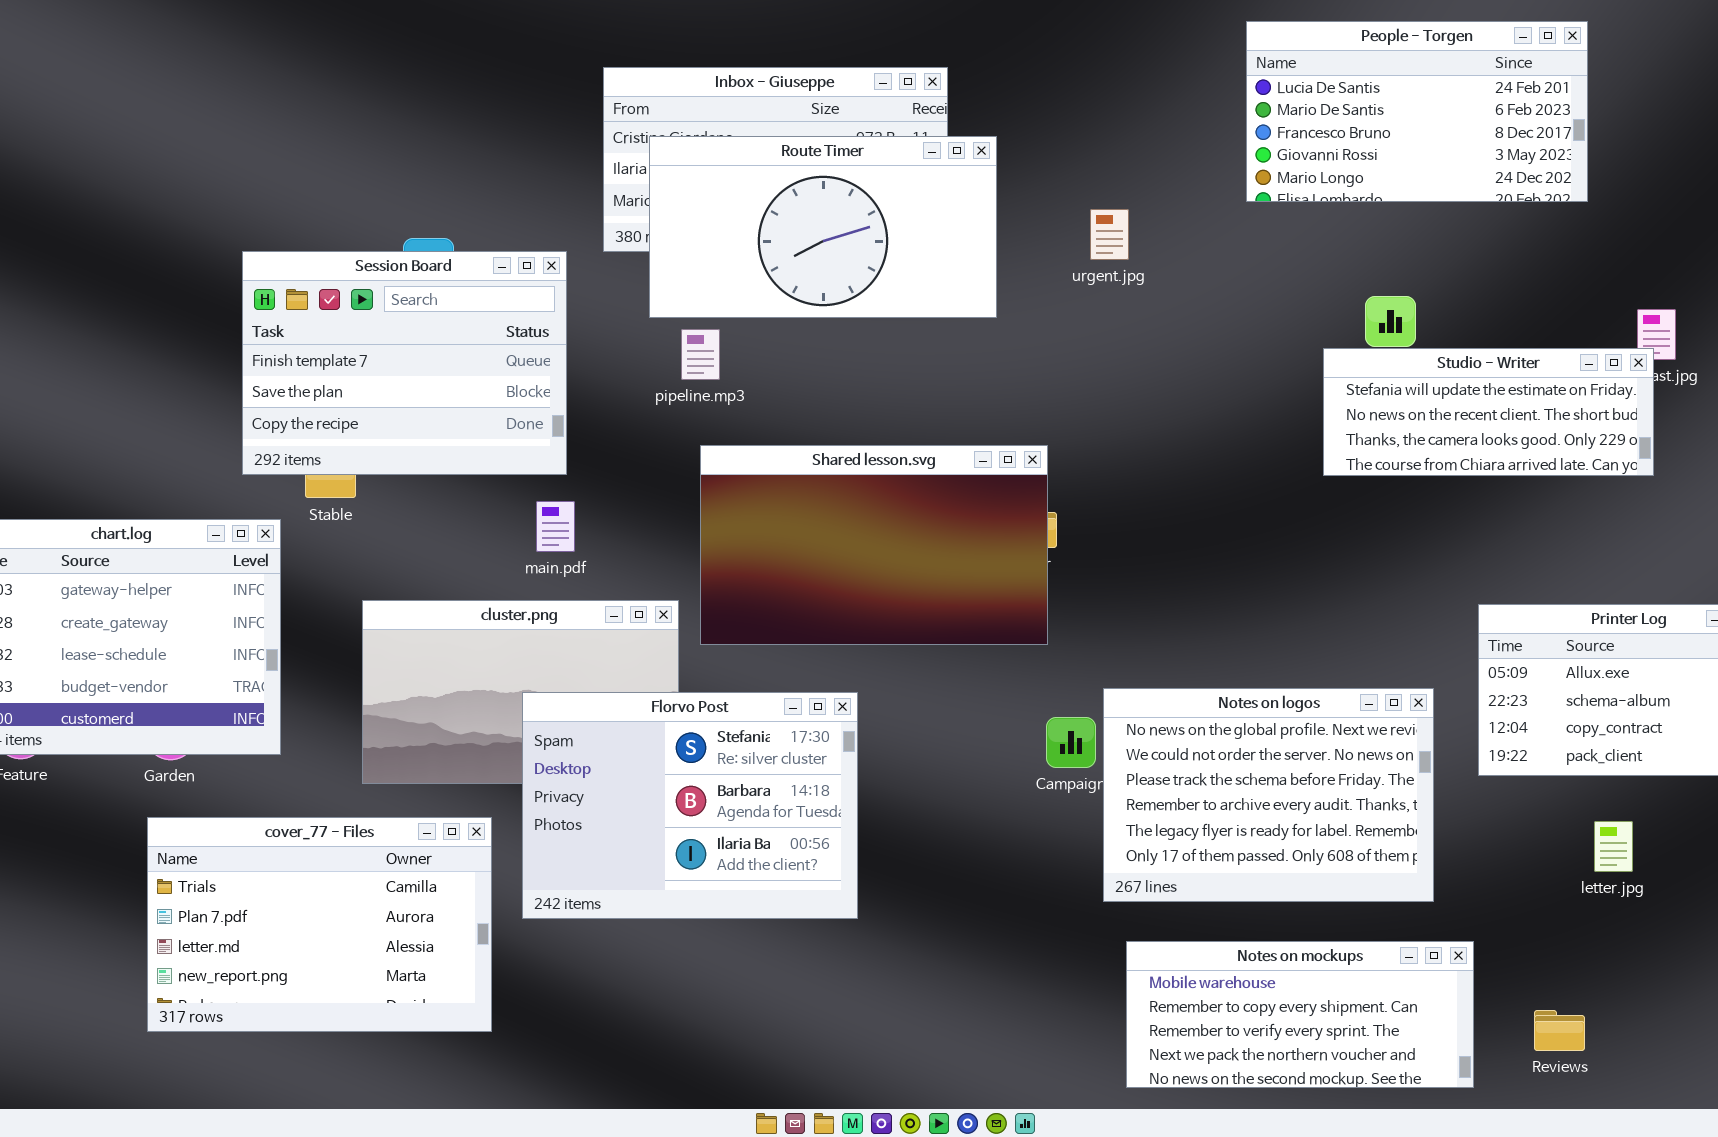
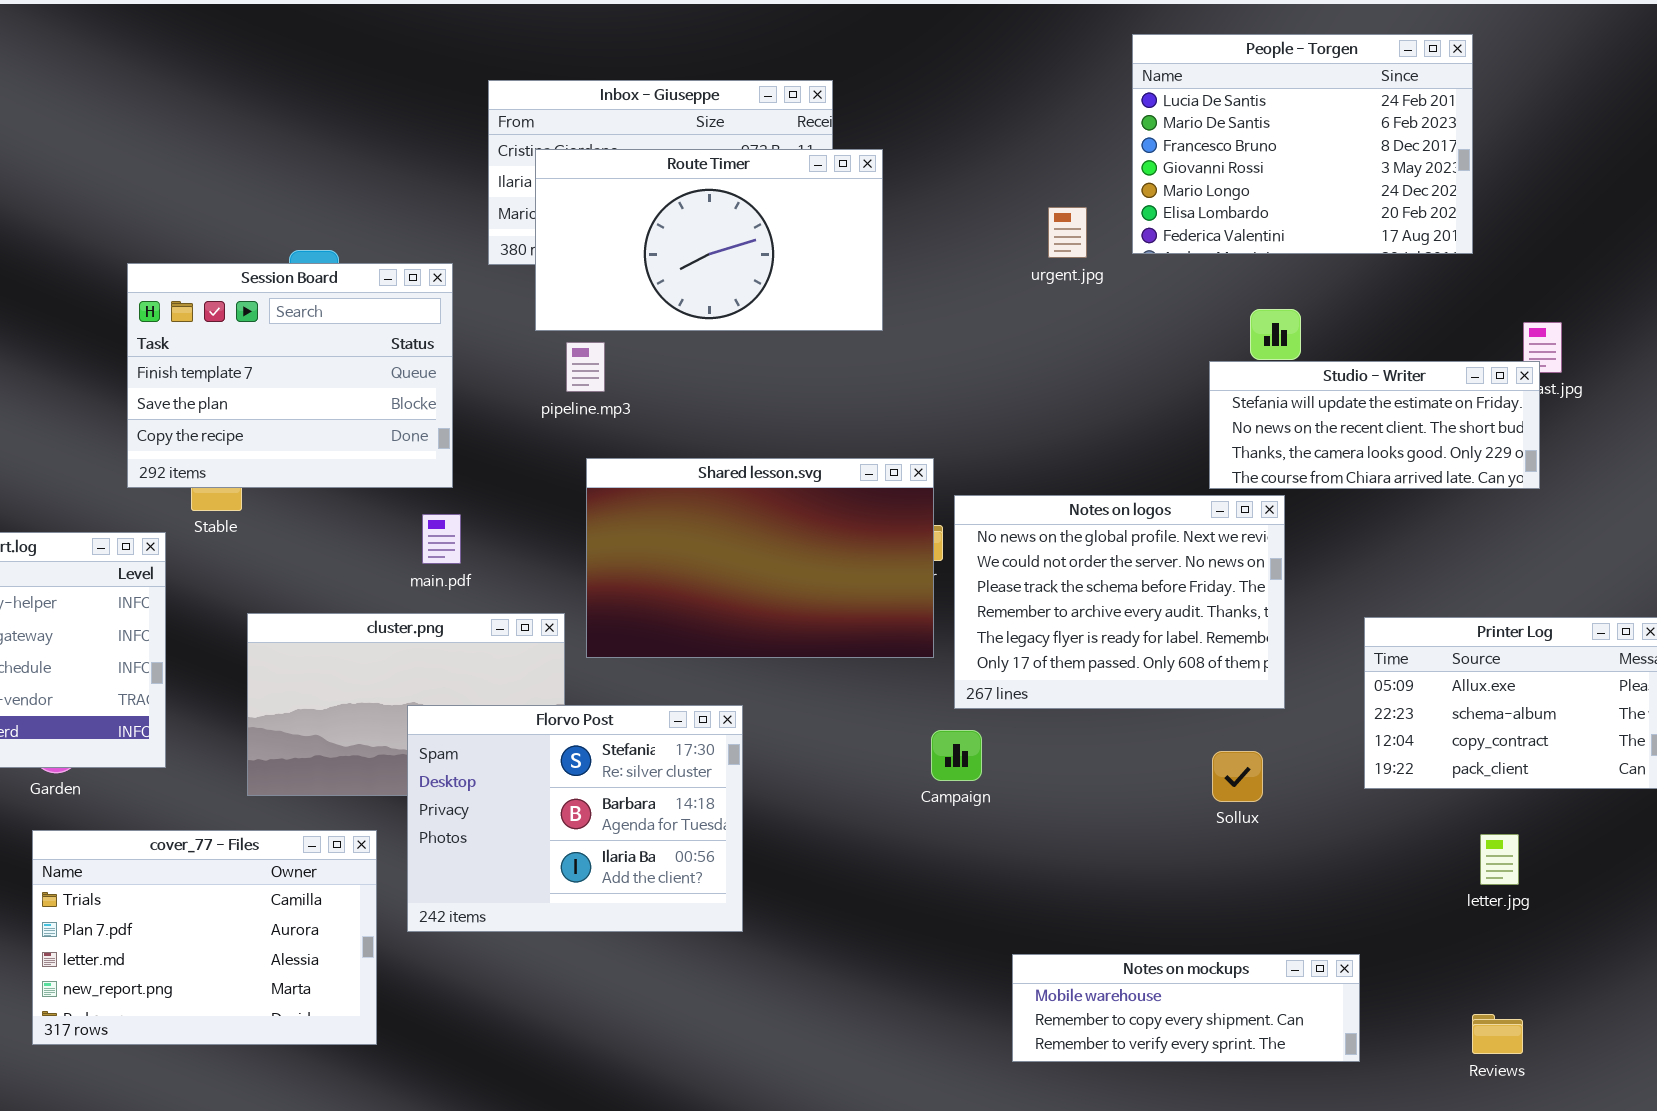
People - Torgen: [1246,21,1588,202] -> [1132,34,1473,254], resized
urgent.jpg: [1090,209,1129,260] -> [1048,207,1087,258], moved
Notes on logos: [1103,688,1434,902] -> [954,495,1285,709], moved
Notes on mockups: [1126,941,1474,1088] -> [1012,954,1360,1062], resized
Reviews: [1534,1010,1585,1051] -> [1472,1014,1523,1054], moved

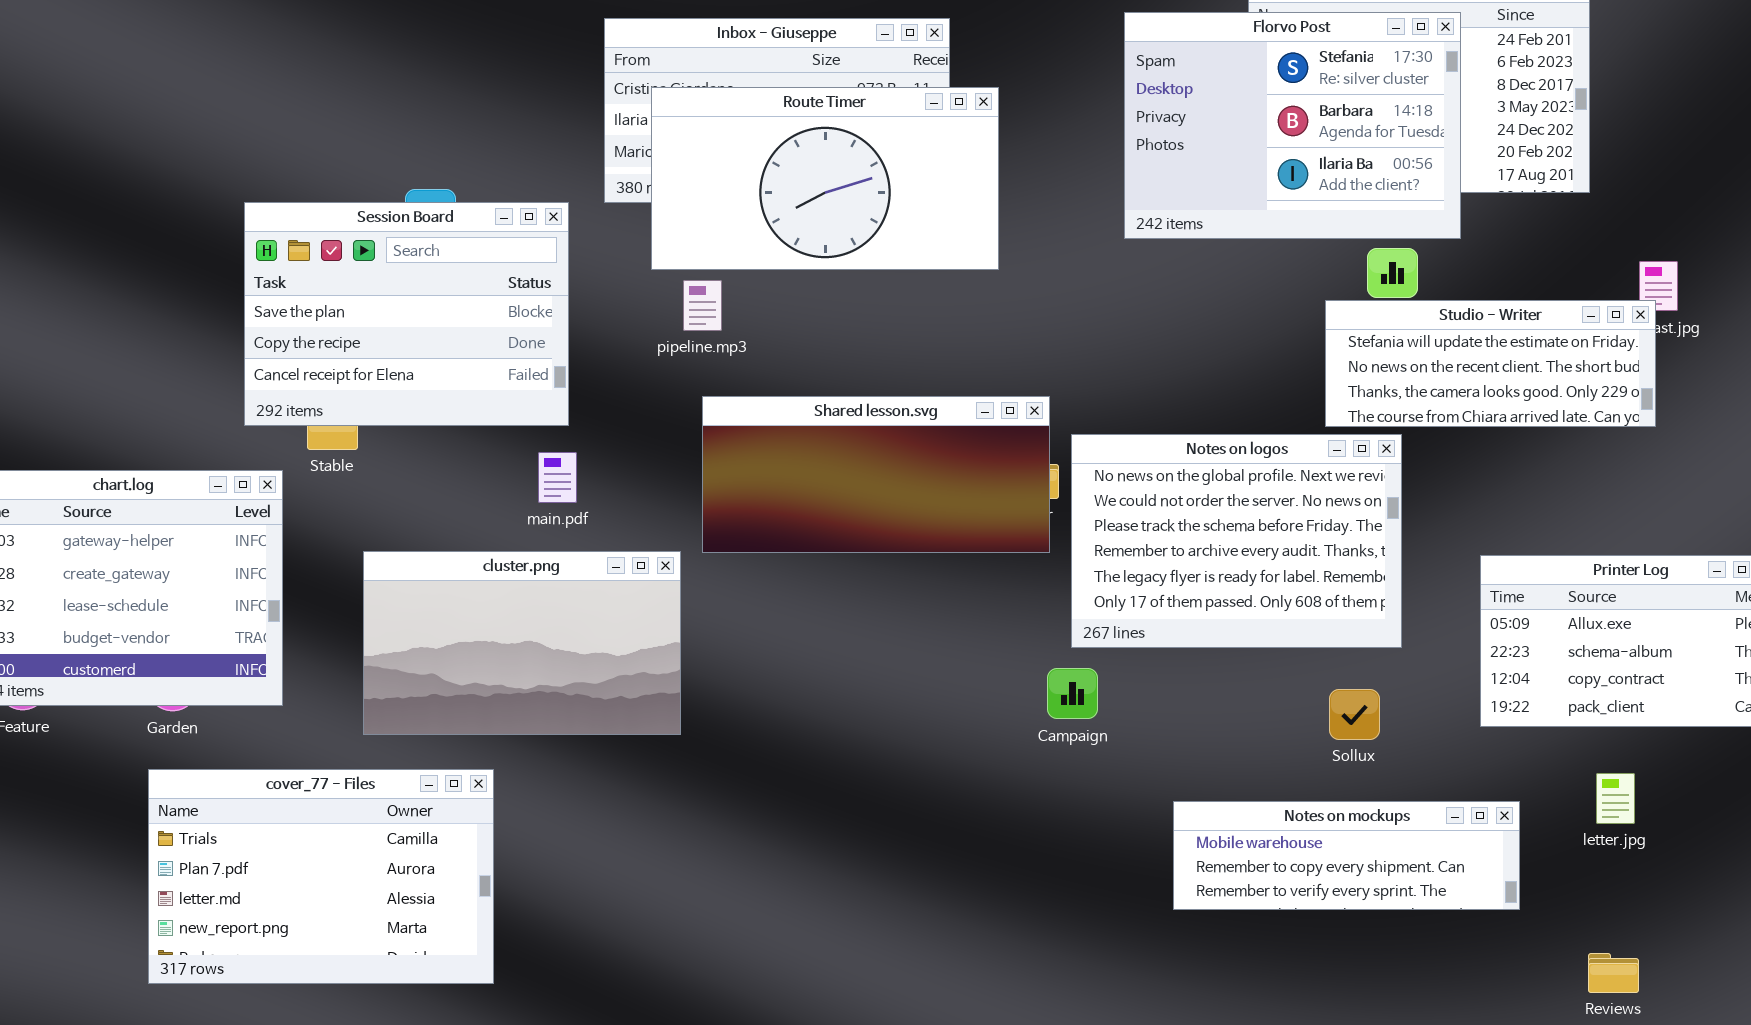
Session Board: [127,263,453,488] -> [244,202,569,426], scrolled down 1 row
Shared lesson.svg: [586,458,934,658] -> [702,396,1050,553], resized
Florvo Post: [407,705,743,932] -> [1124,12,1461,239], moved
Notes on mockups: [1012,954,1360,1062] -> [1173,801,1520,910], moved

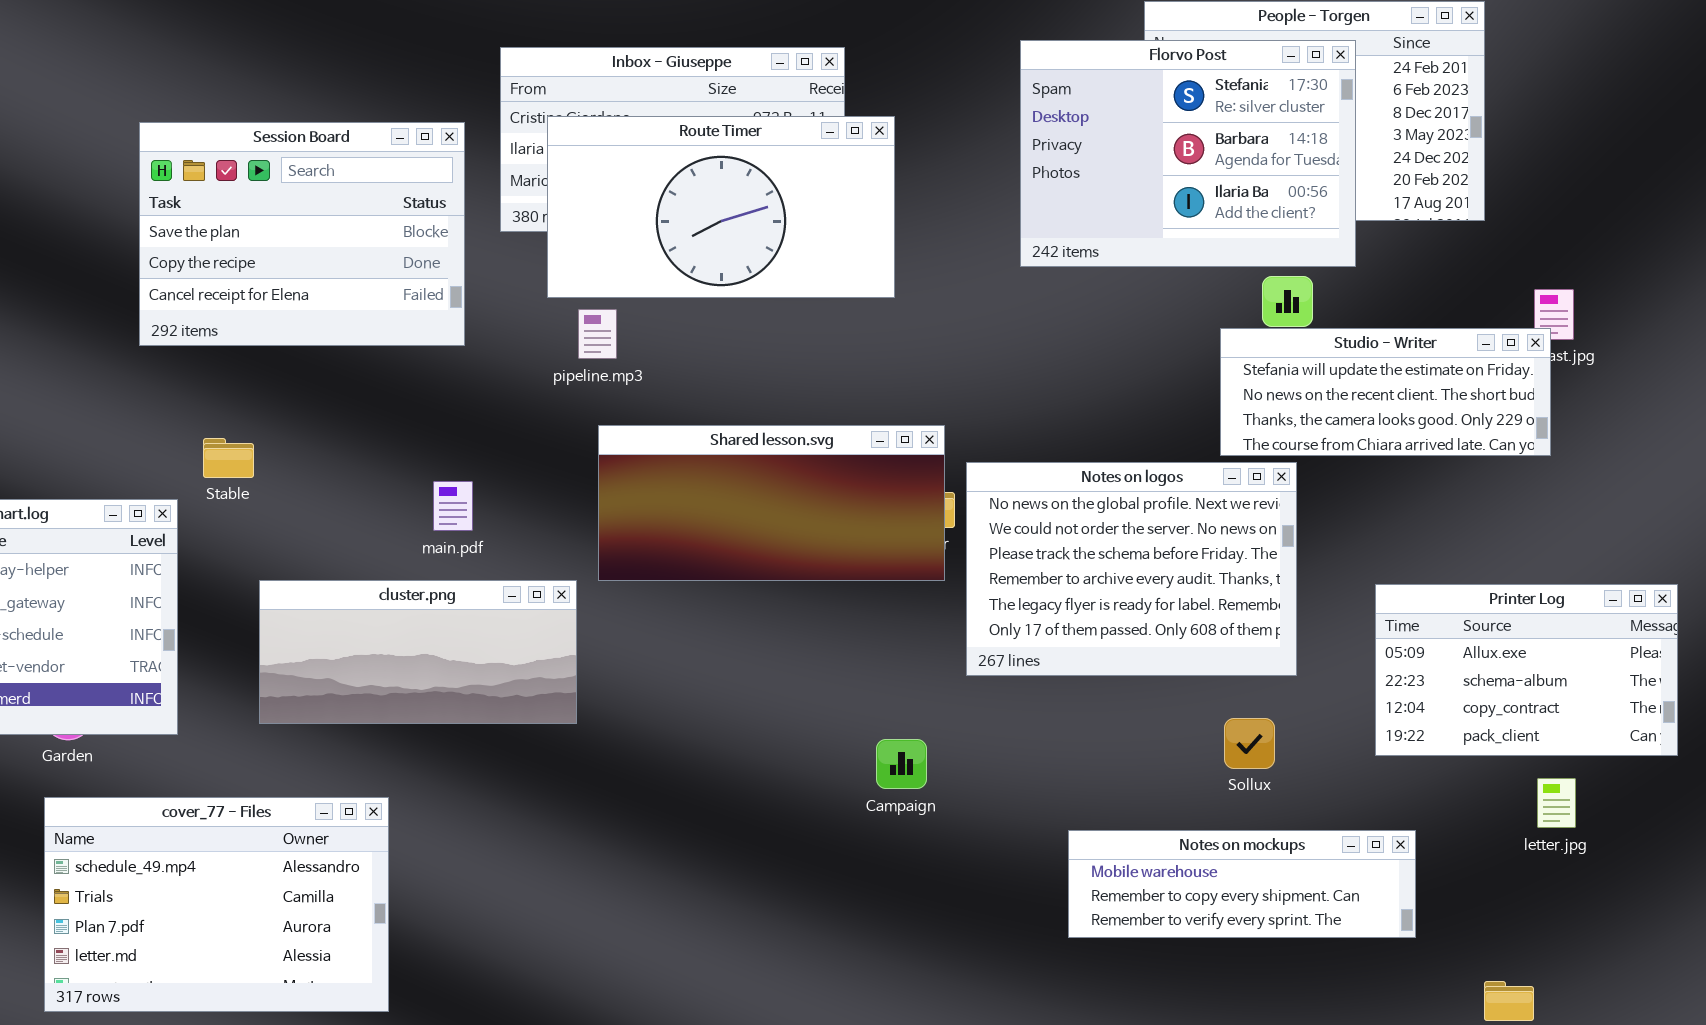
Session Board: [244,202,569,426] -> [139,122,465,346], moved
cluster.png: [363,551,681,735] -> [259,580,577,724], resized
Campaign: [1047,668,1098,719] -> [876,739,927,789], moved
cover_77 - Files: [148,769,494,984] -> [44,797,389,1012], scrolled up 1 row
letter.jpg: [1596,773,1635,824] -> [1537,778,1576,828], moved

